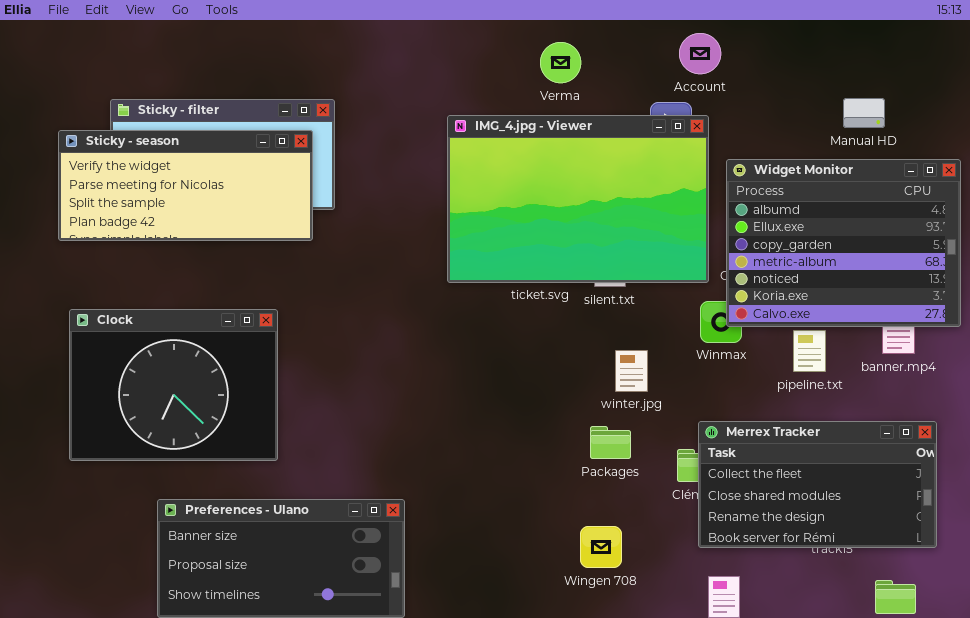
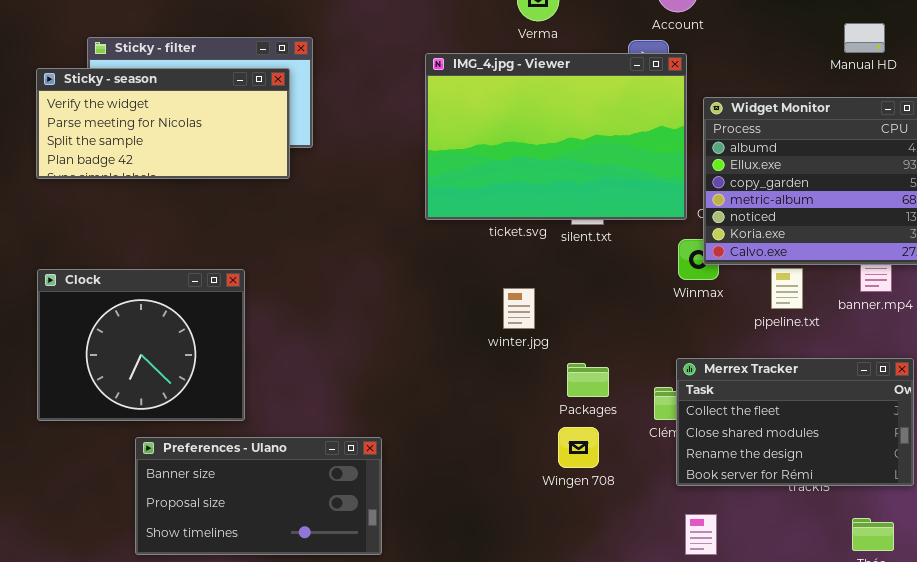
Manual HD: [843,98,885,128] -> [844,23,885,53], moved
Clock: [69,309,278,461] -> [37,269,245,421], moved
winter.jpg: [615,350,648,392] -> [503,288,535,329], moved
Wingen 708: [580,526,622,568] -> [558,427,599,468], moved

